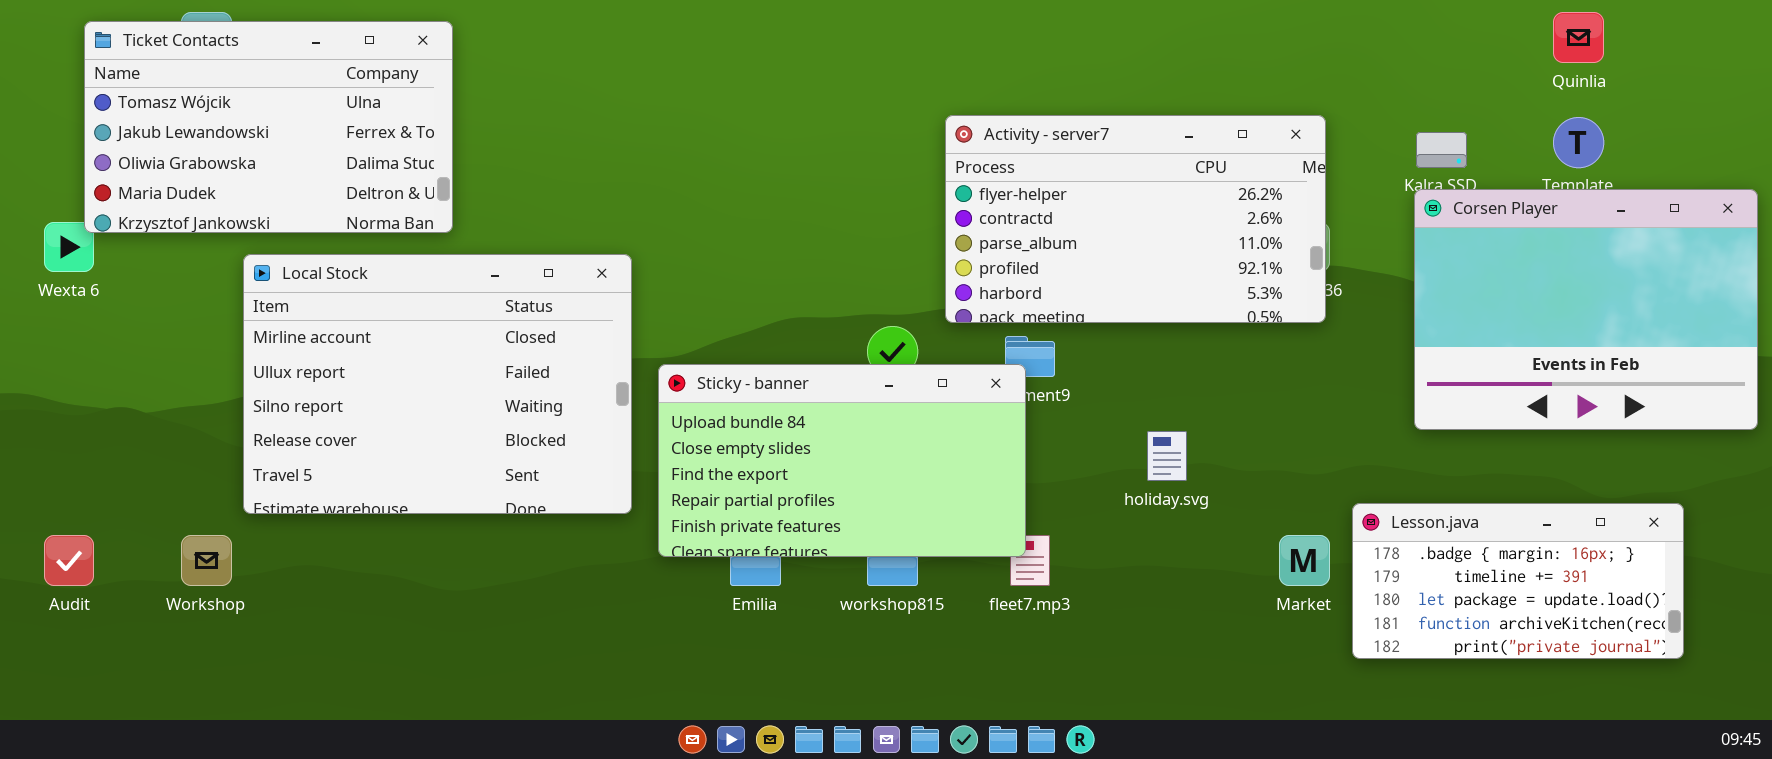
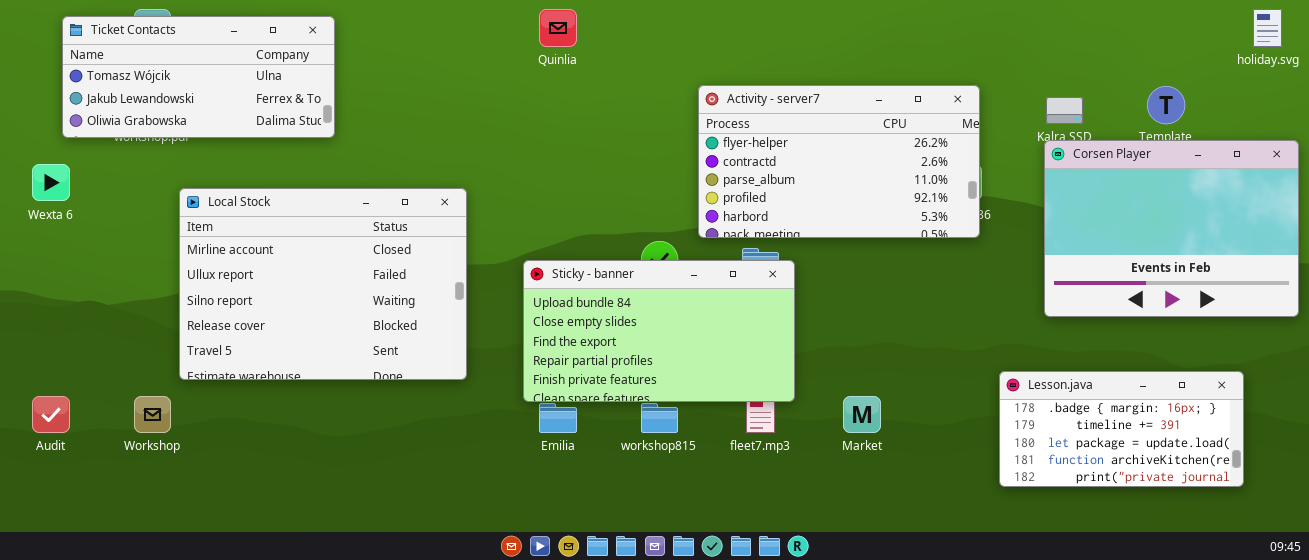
Quinlia: [1553,12,1604,63] -> [539,9,577,47], moved
Ticket Contacts: [84,21,453,233] -> [62,16,335,138], resized
Sticky - banner: [658,364,1026,557] -> [523,260,795,402], moved
holiday.svg: [1147,431,1187,481] -> [1253,9,1282,47], moved
Market: [1279,535,1330,586] -> [843,396,881,433], moved

